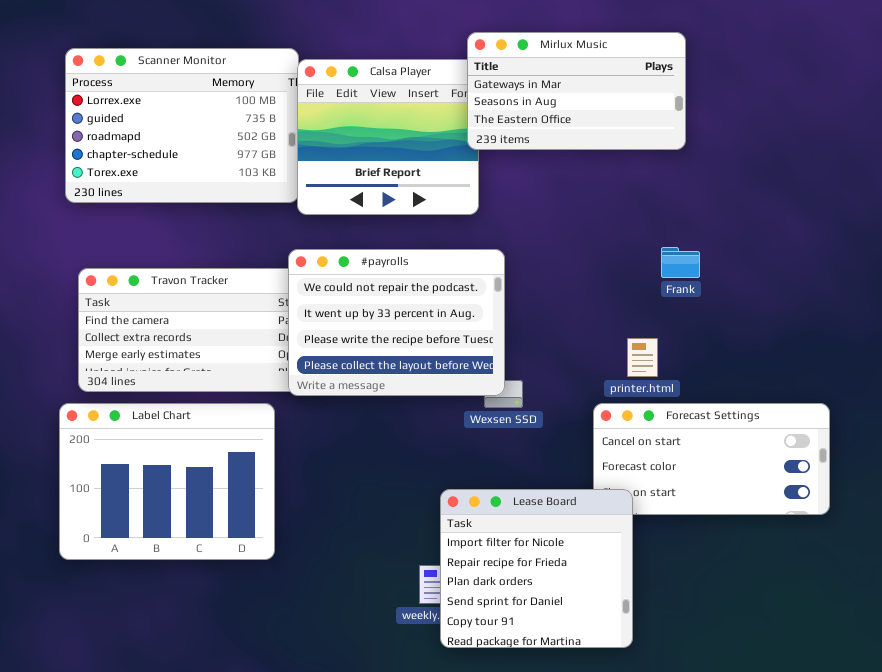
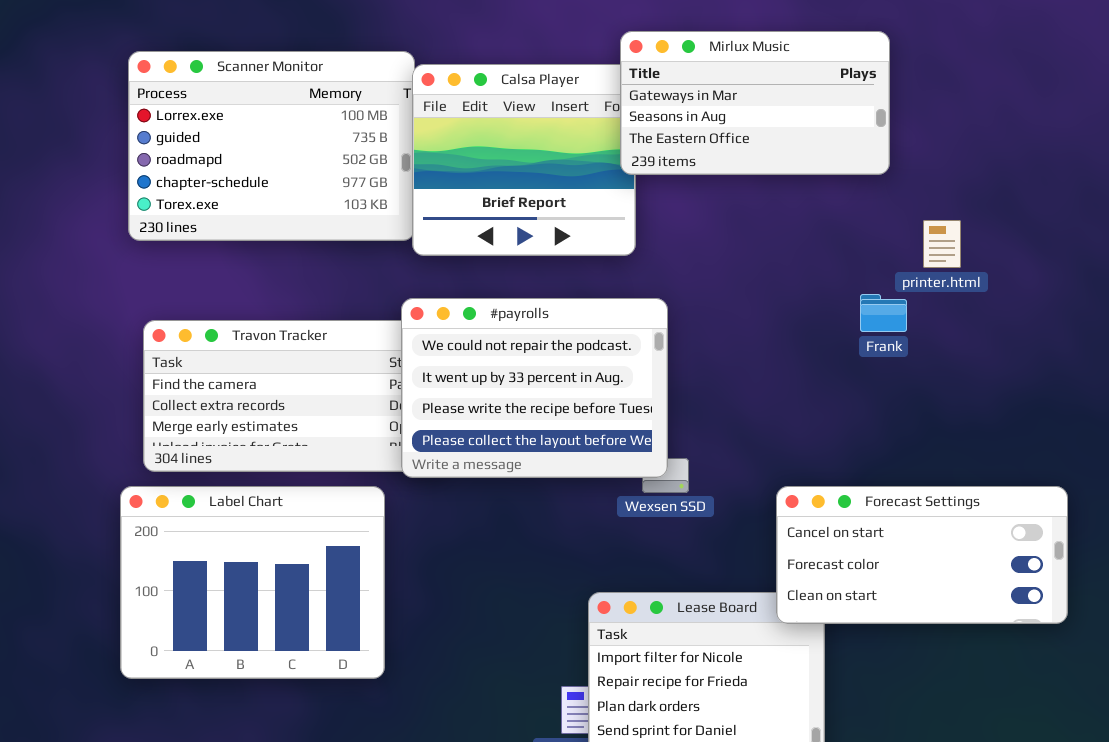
printer.html: [627,338,658,377] -> [923,220,961,268], moved
Forecast Settings: [593,403,830,515] -> [776,486,1068,624], raised

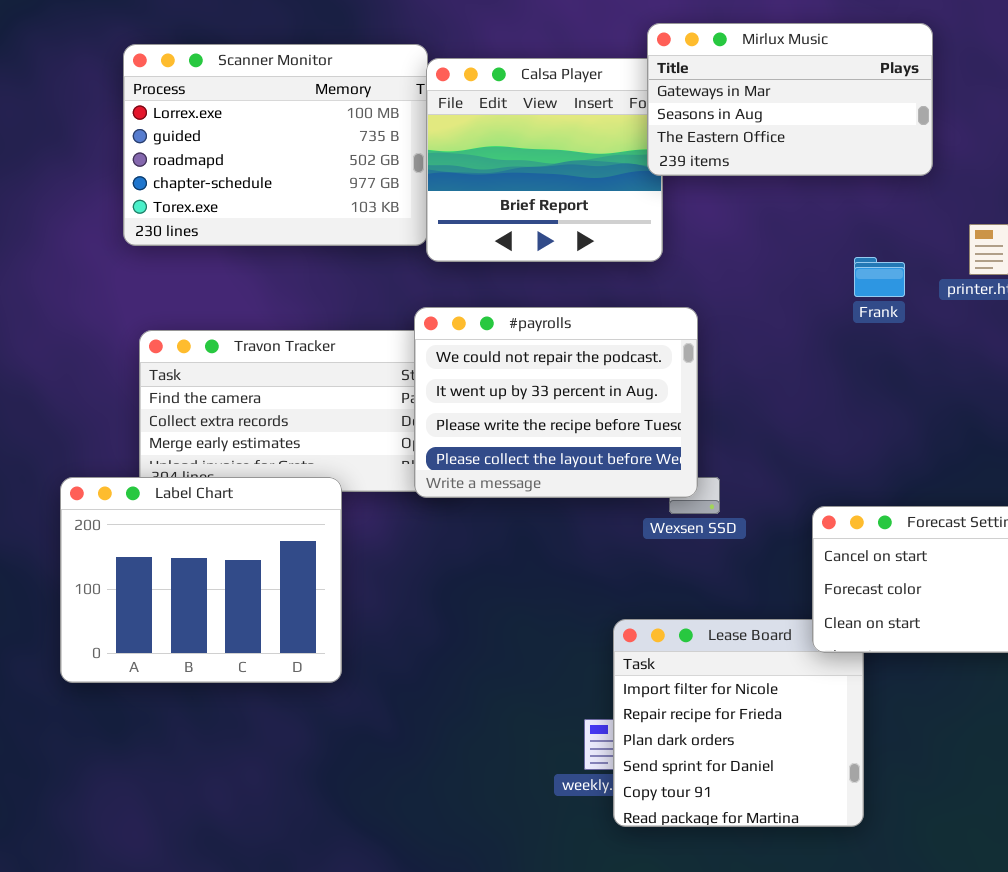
Frank: [860,294,907,332] -> [854,257,905,297], moved
Label Chart: [120,486,385,679] -> [60,477,342,683], moved

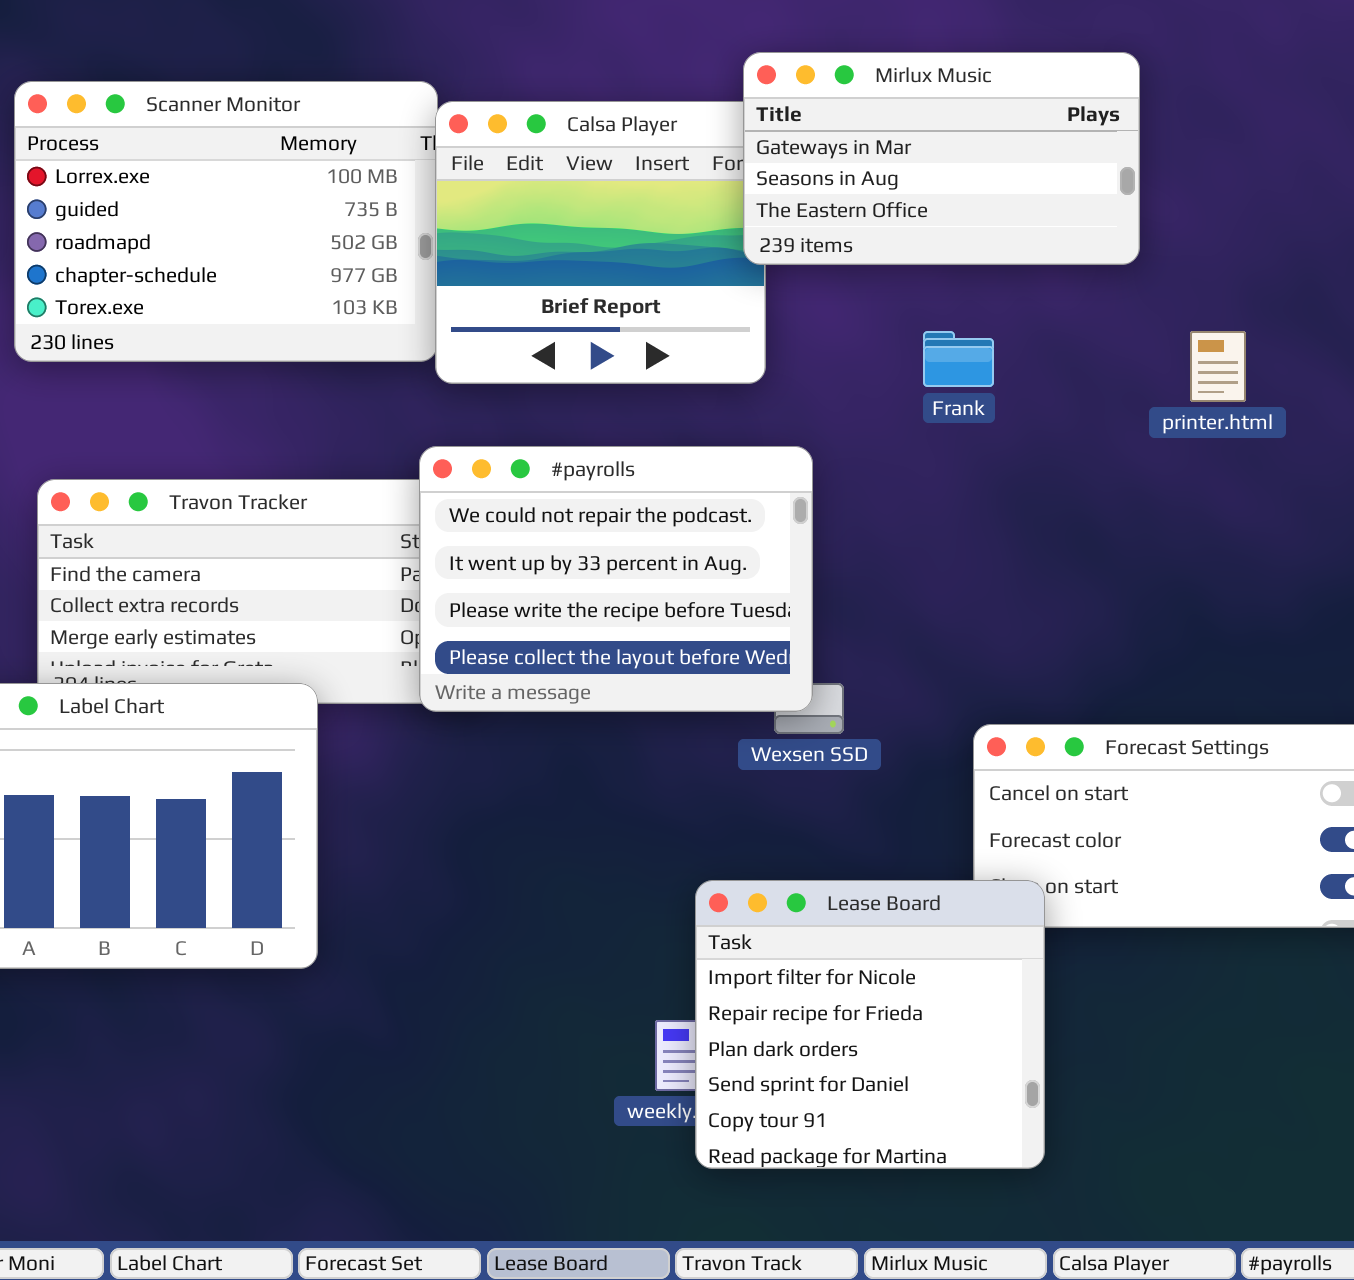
Frank: [854,257,905,297] -> [923,331,994,387], moved
Lease Board: [613,619,864,827] -> [695,880,1045,1169], raised

